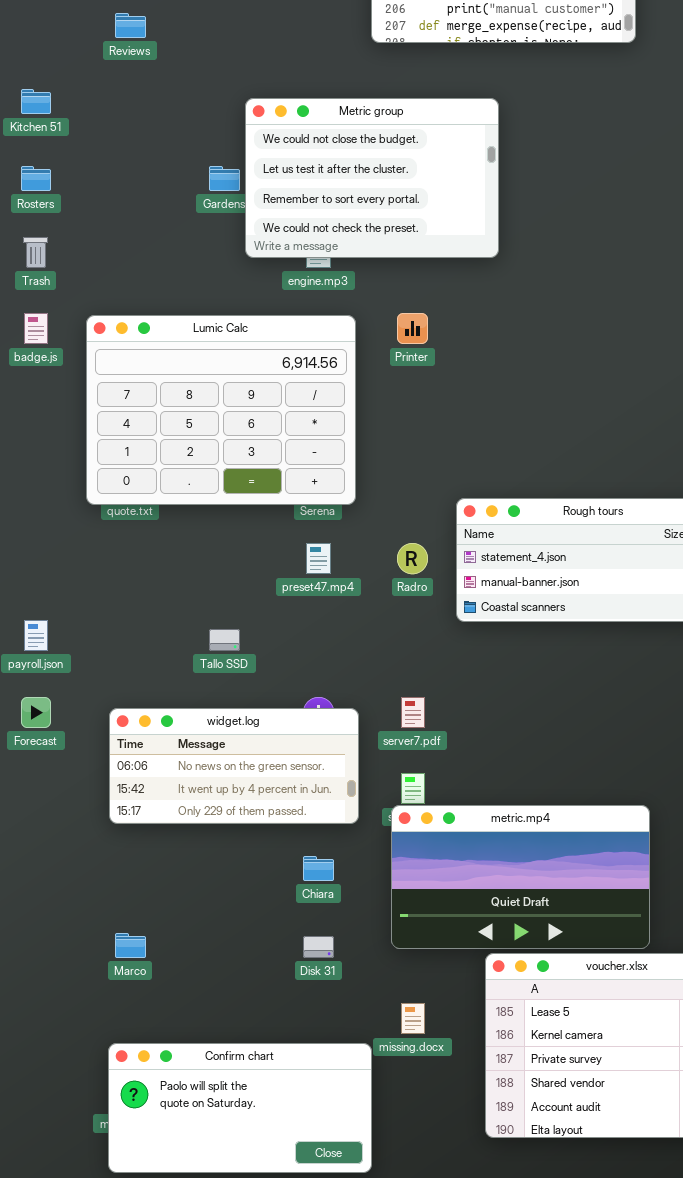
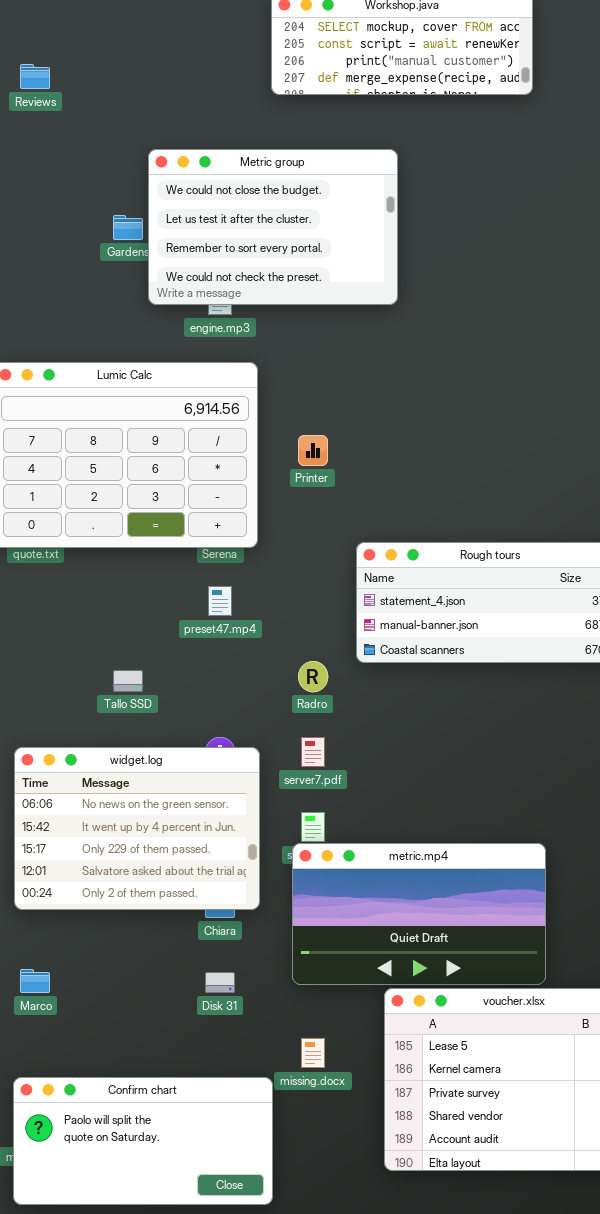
Printer: [397,313,428,344] -> [298,435,328,466], moved
Radro: [397,543,428,574] -> [298,661,328,692], moved
widget.log: [109,708,359,824] -> [14,747,260,910], resized

